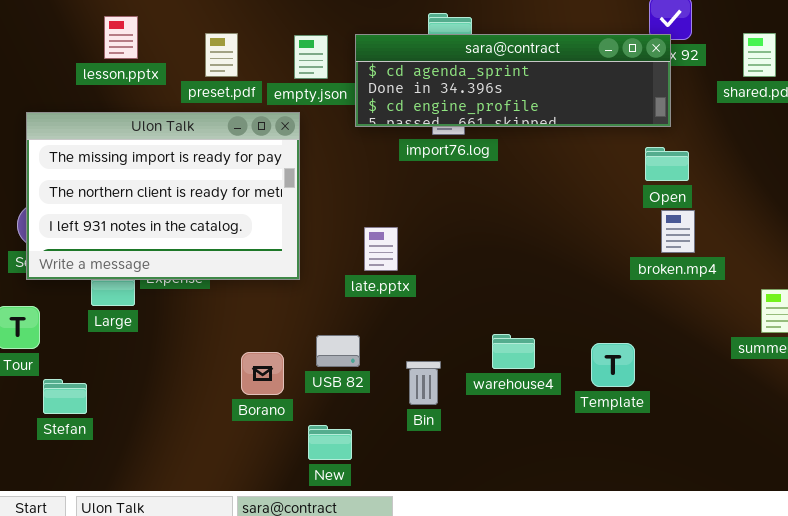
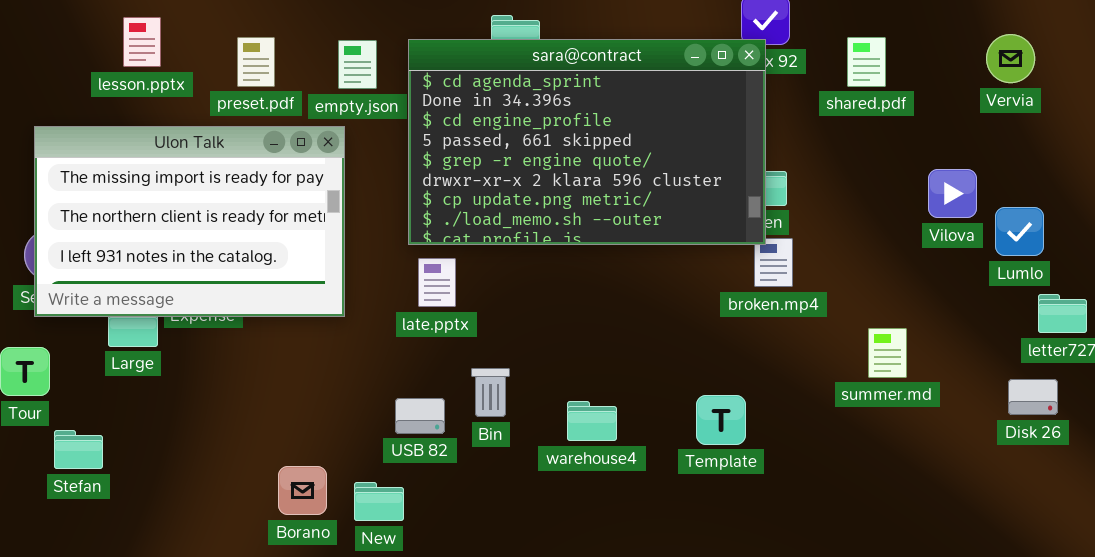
sara@contract: [355,34,671,127] -> [408,39,766,245], resized
warehouse4: [492,334,535,369] -> [567,401,617,441], moved
USB 82: [316,335,360,367] -> [395,398,445,434], moved
Template: [591,343,635,387] -> [696,395,746,445], moved
Borano: [241,352,284,395] -> [278,466,327,515], moved
Bin: [406,361,441,405] -> [471,368,510,417], moved

